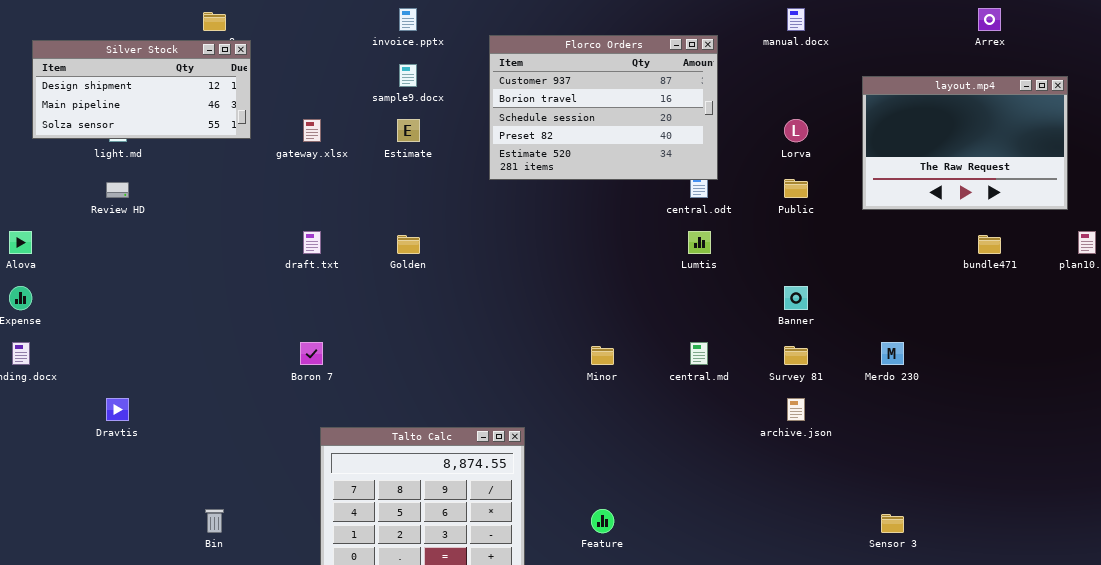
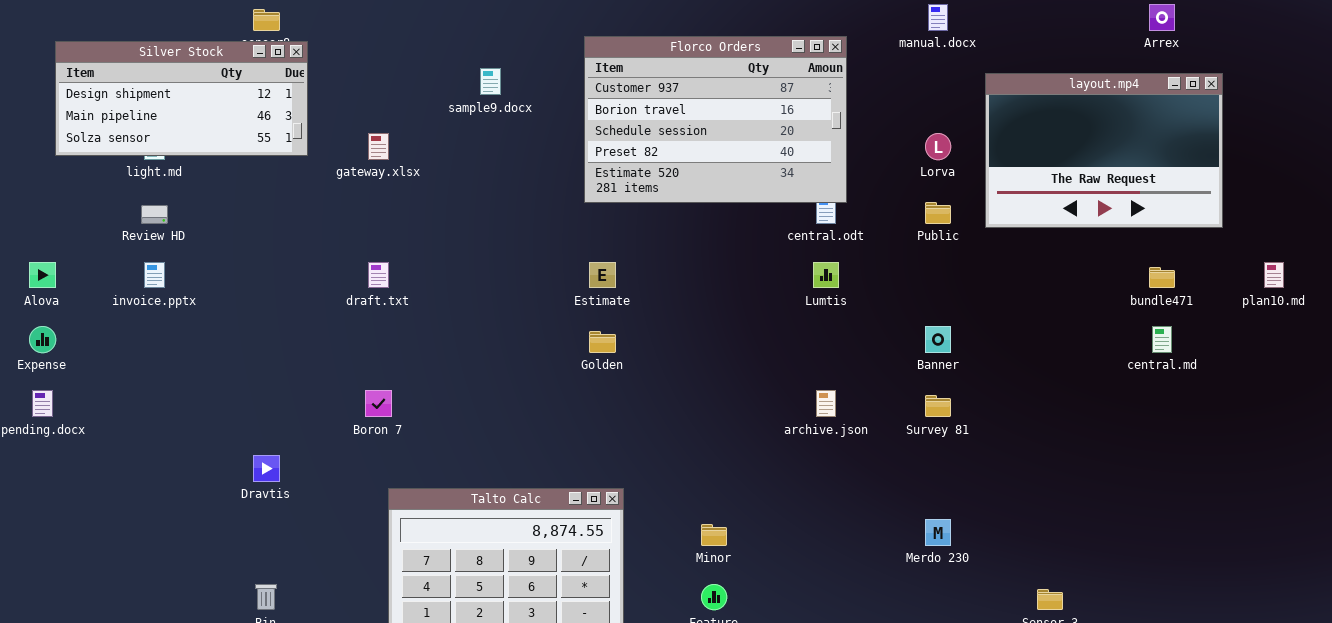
invoice.pptx: [399,8,417,31] -> [144,262,165,288], moved
layout.mp4: [862,76,1068,210] -> [985,73,1223,228], moved
Estimate: [397,119,420,142] -> [589,262,616,288], moved
Golden: [397,235,420,254] -> [589,331,616,353], moved
central.md: [690,342,708,365] -> [1152,326,1172,353], moved
Merdo 230: [881,342,904,365] -> [925,519,951,546], moved
Minor: [591,346,614,365] -> [701,524,727,546], moved
Dravtis: [106,398,129,421] -> [253,455,280,482], moved
archive.json: [787,398,805,421] -> [816,390,836,417], moved

